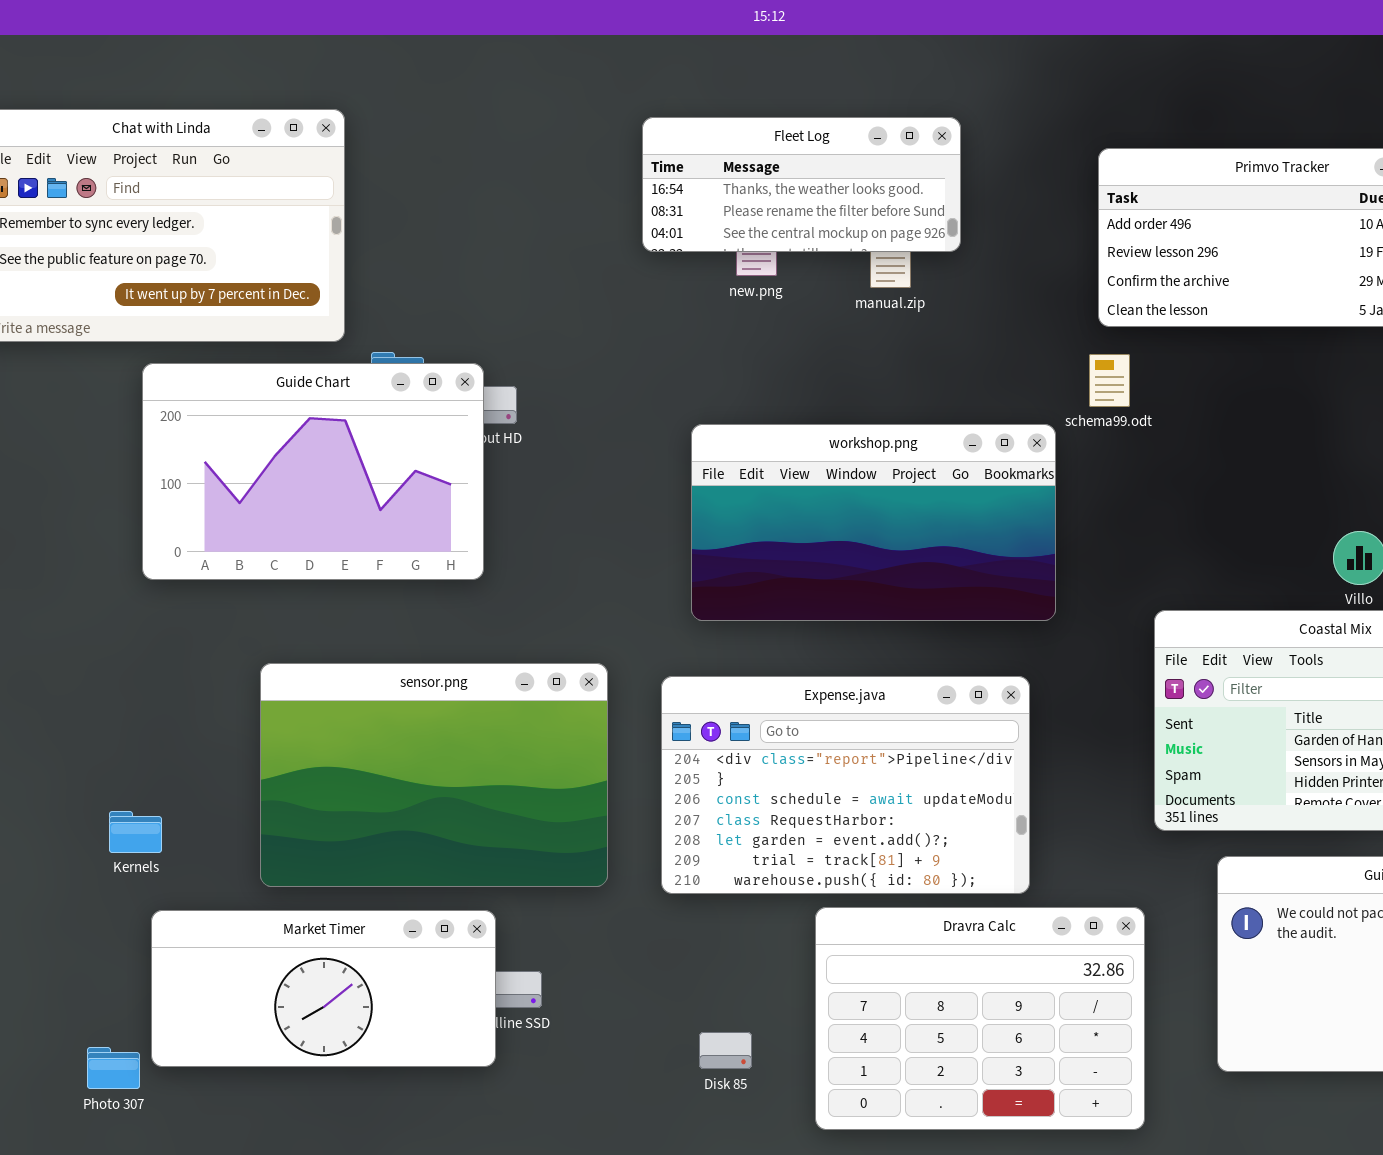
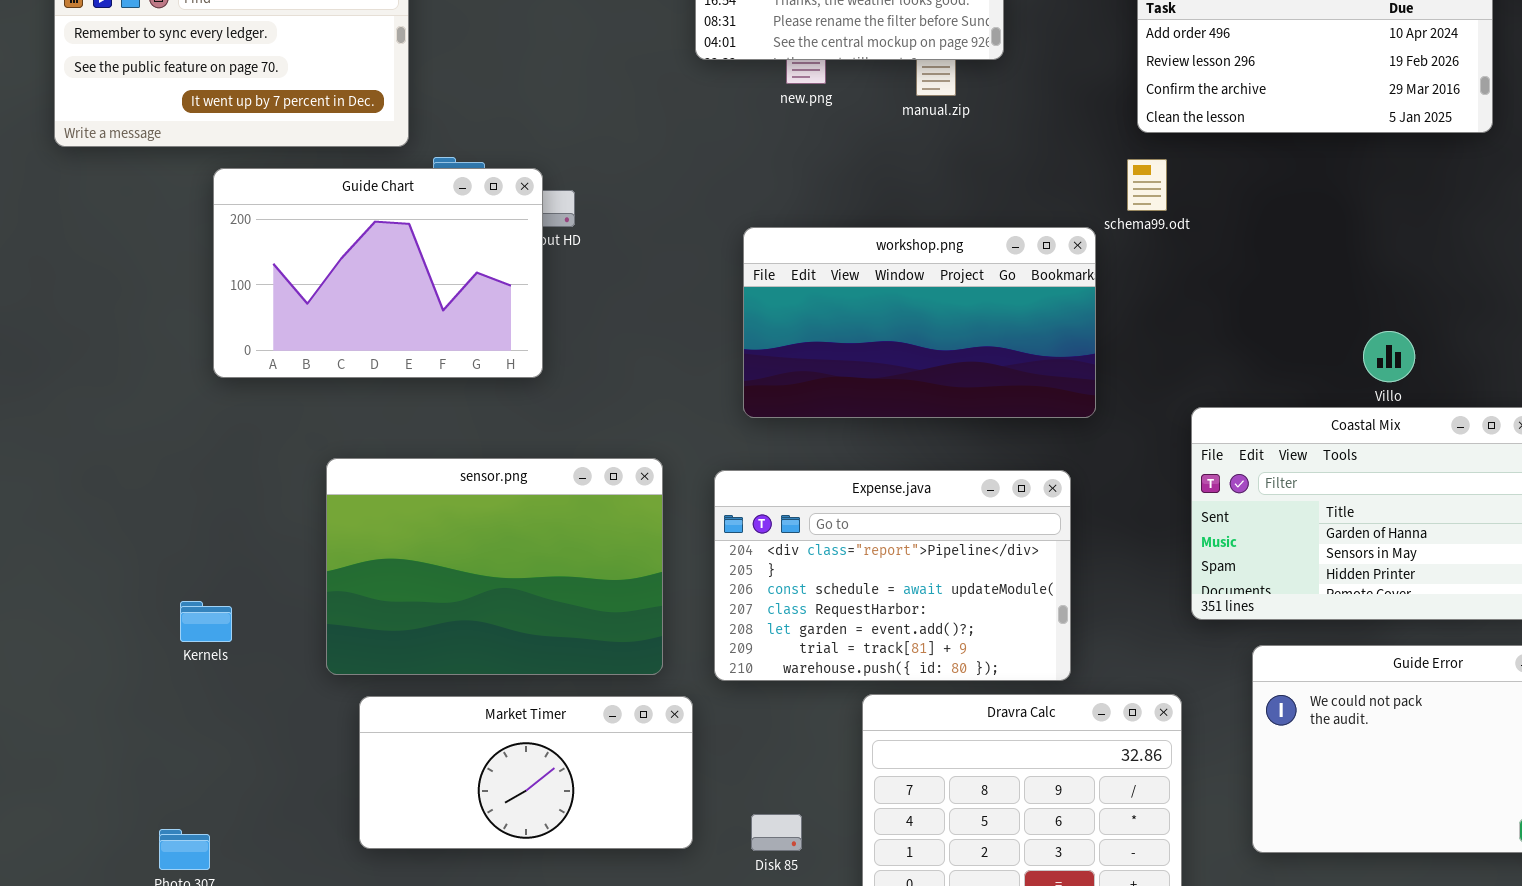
Market Timer: [151,910,496,1067] -> [359,696,693,849], moved

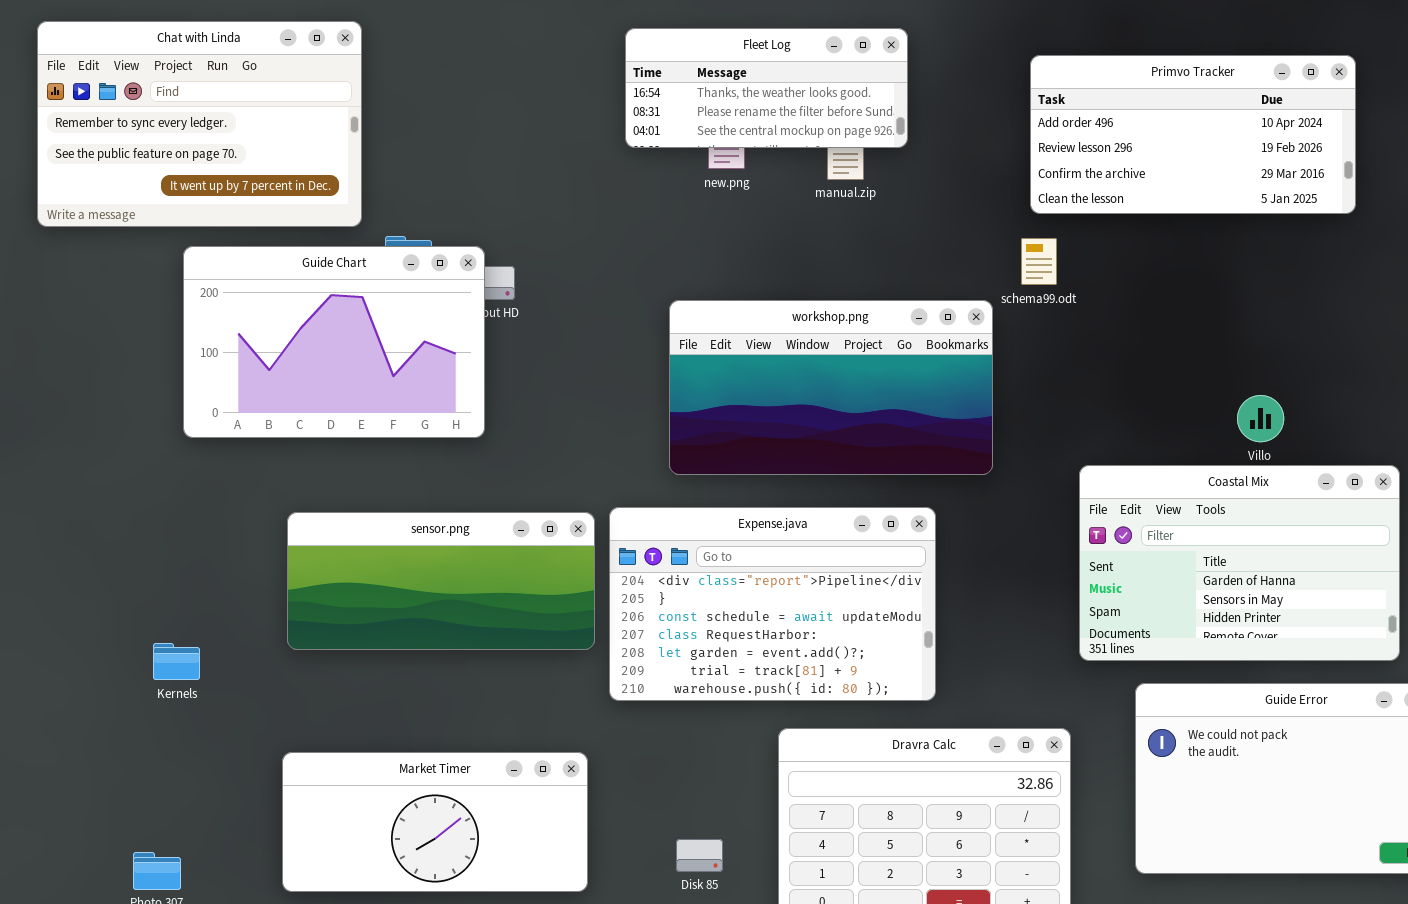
sensor.png: [326,458,663,675] -> [287,512,595,650], resized
Expense.java: [714,470,1071,681] -> [609,507,936,701], moved
Market Timer: [359,696,693,849] -> [282,752,588,892], moved

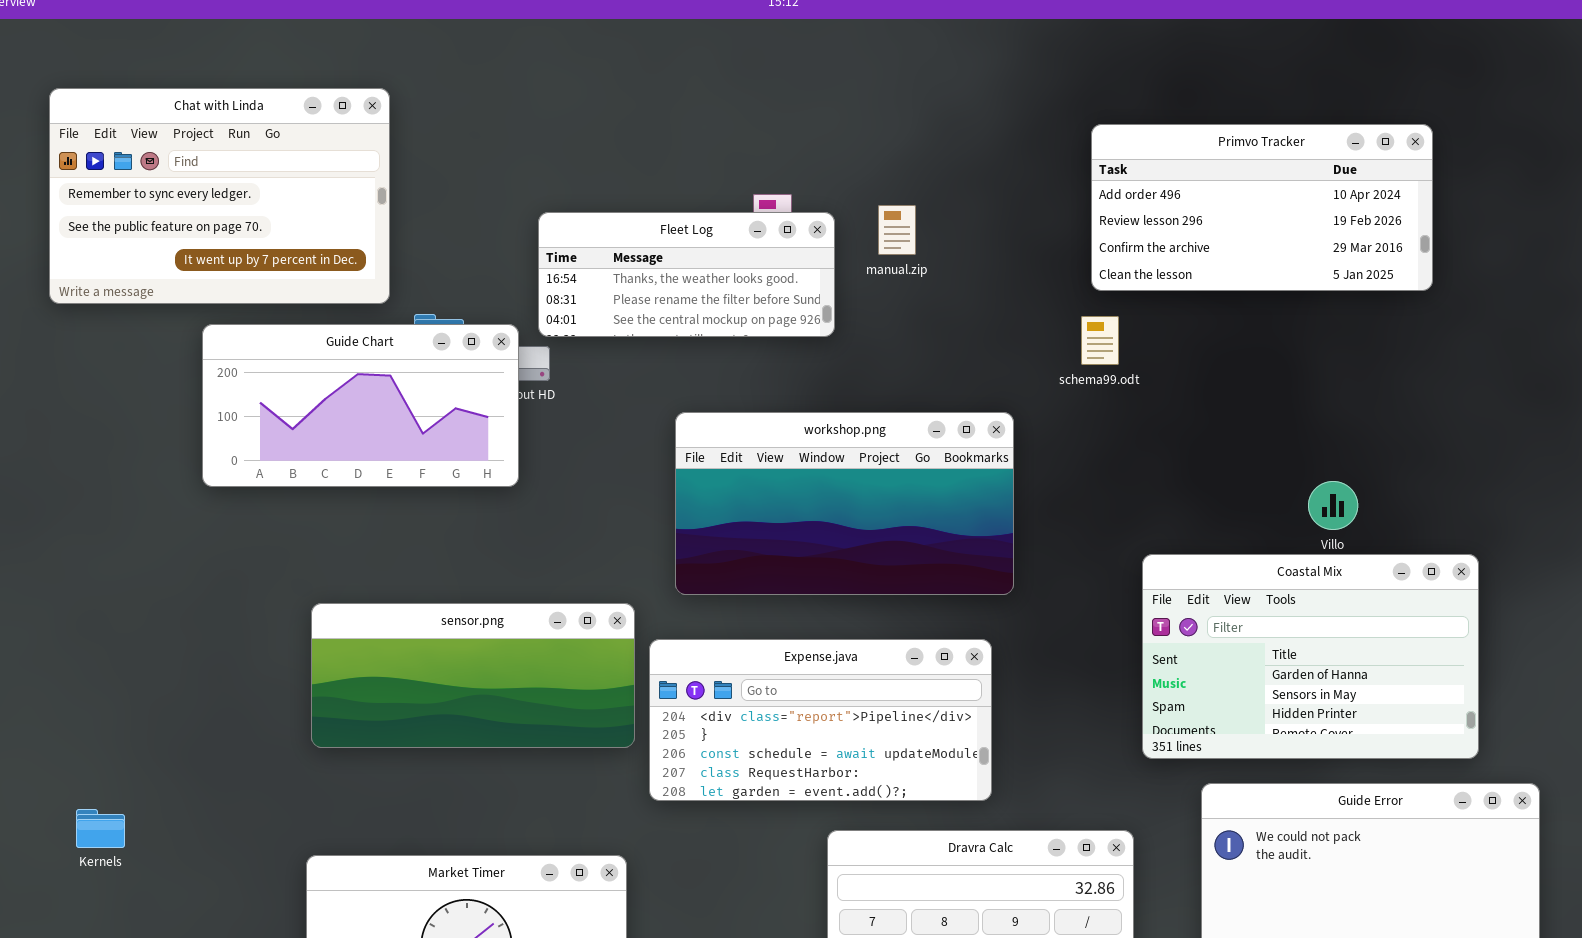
Fleet Log: [625,28,908,148] -> [538,212,835,337], moved
Guide Chart: [183,246,485,438] -> [202,324,519,487], resized
workshop.png: [669,300,993,475] -> [675,412,1014,595], moved
Expense.java: [609,507,936,701] -> [649,639,992,801], resized
Kernels: [153,643,200,680] -> [76,809,125,848], moved

